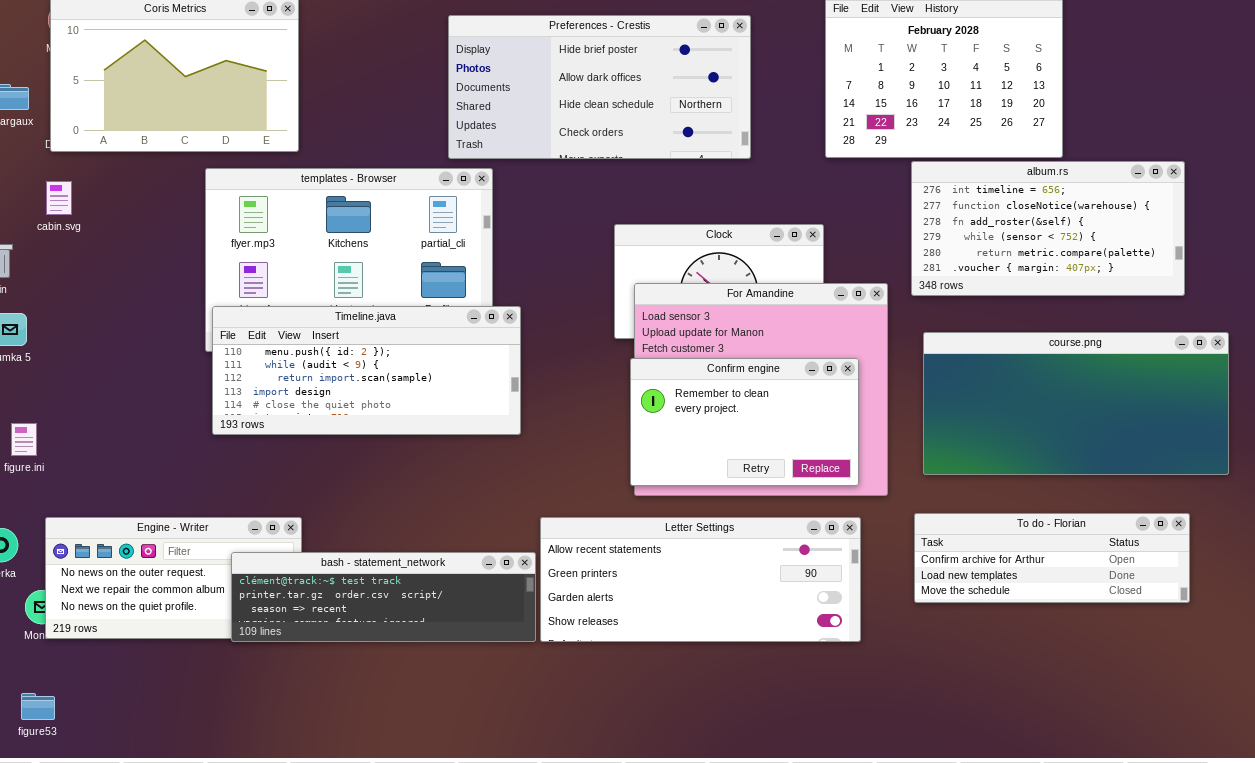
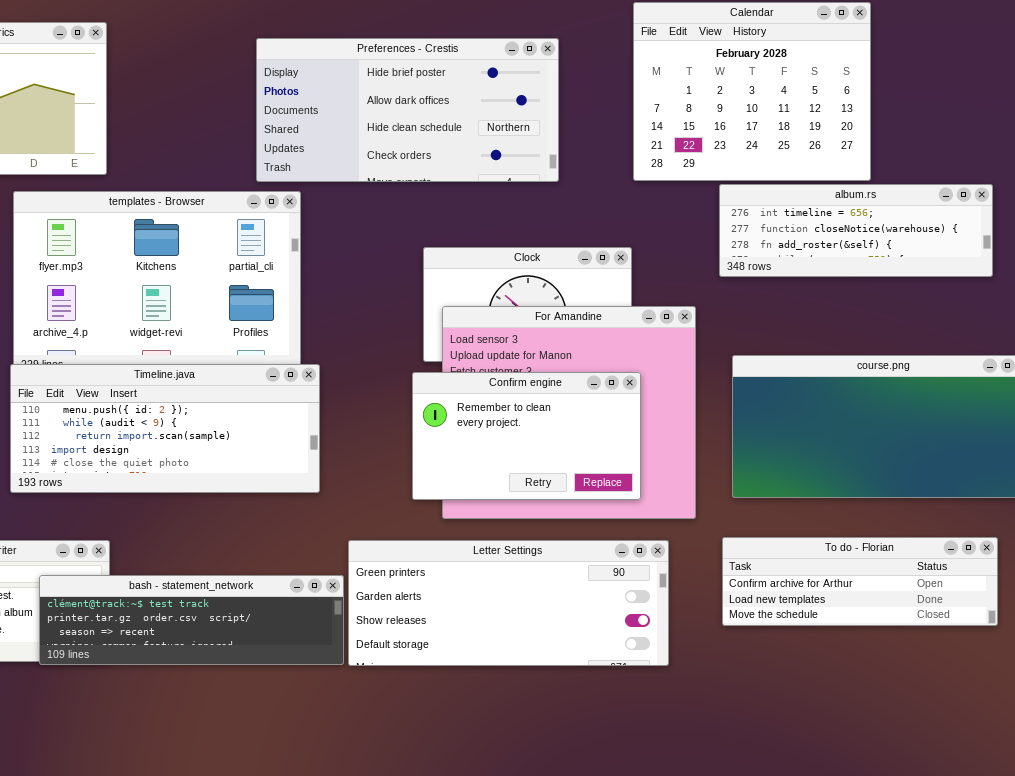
album.rs: [911,161,1185,296] -> [719,184,993,277], resized
Timeline.java: [212,306,521,435] -> [10,364,320,493], moved
Confirm engine: [630,358,859,486] -> [412,372,641,500], moved
Letter Settings: [540,517,861,642] -> [348,540,669,666], scrolled down 1 row

